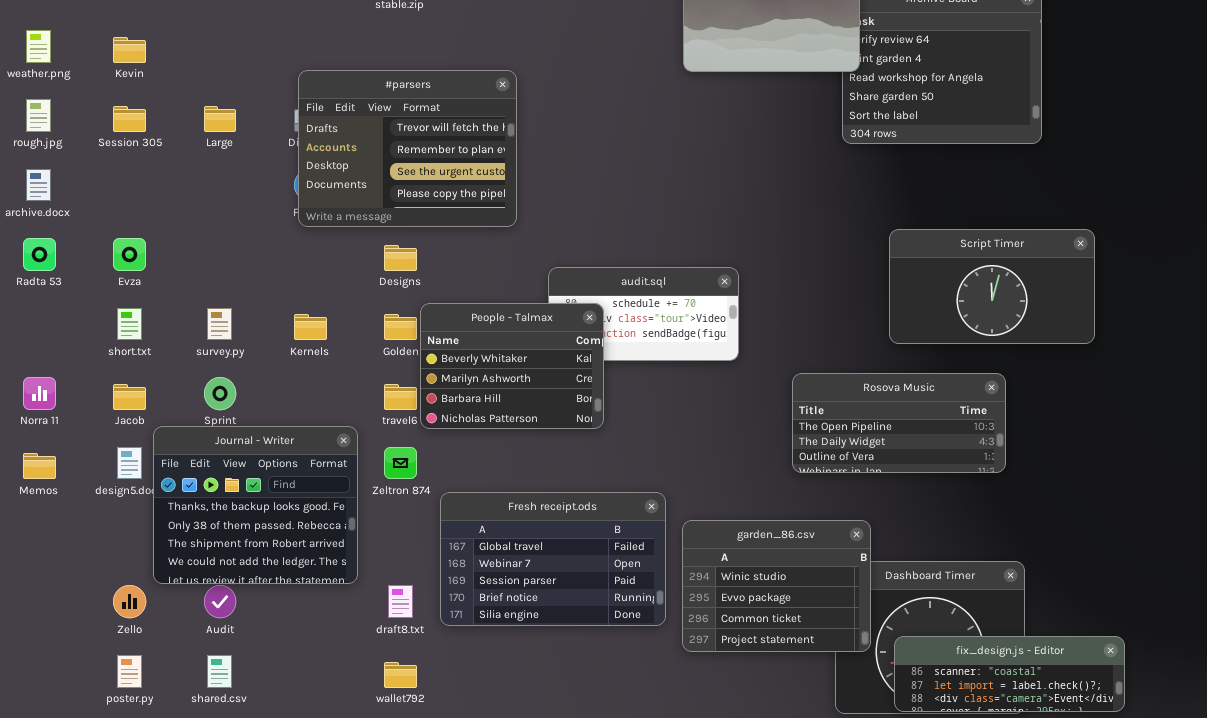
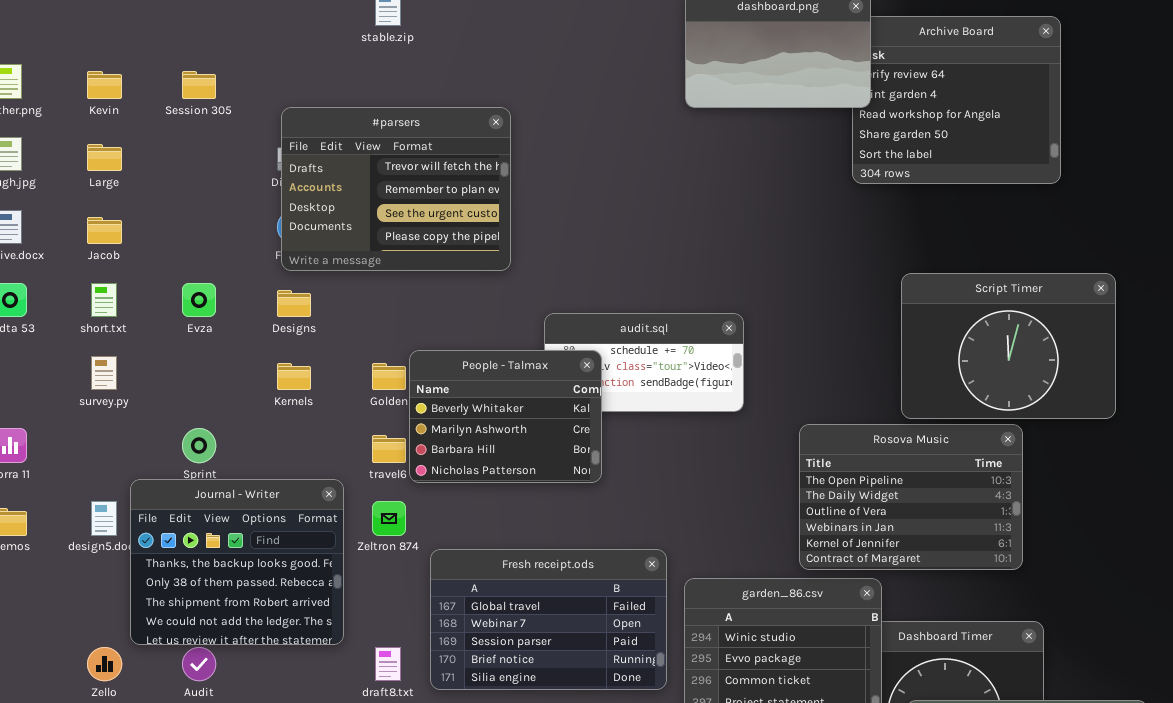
Session 305: [113,106,146,132] -> [182,71,216,99], moved
Large: [204,106,236,132] -> [87,144,122,171], moved
Script Timer: [889,229,1095,344] -> [901,273,1116,419], resized
Evza: [113,238,146,271] -> [182,283,216,317], moved
Designs: [384,245,417,271] -> [277,290,311,317], moved
short.txt: [117,308,142,340] -> [91,283,117,317], moved
survey.py: [207,308,232,340] -> [91,356,117,390], moved
Rosova Music: [792,373,1006,473] -> [799,424,1023,570], resized
Jacob: [113,384,146,410] -> [87,217,122,244], moved

